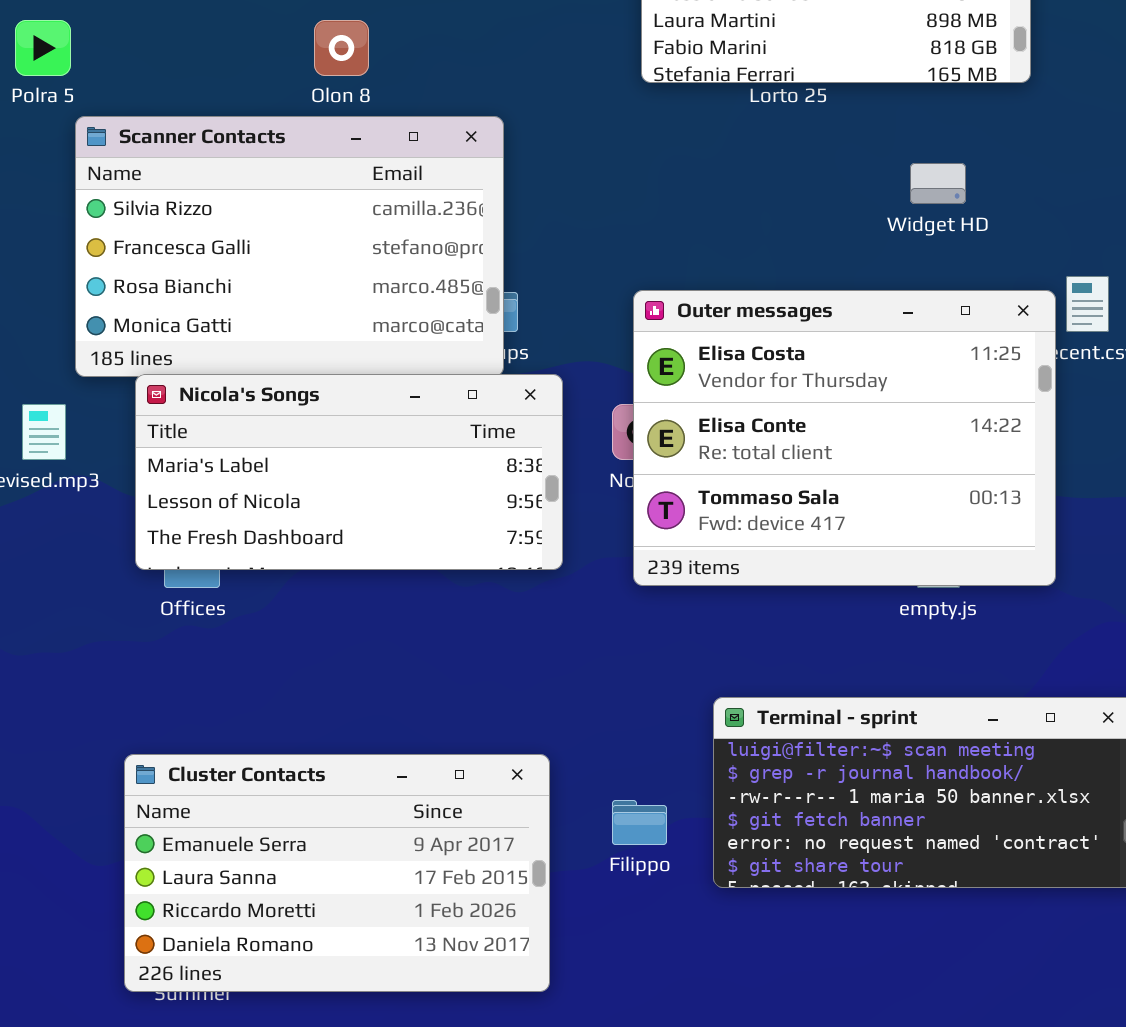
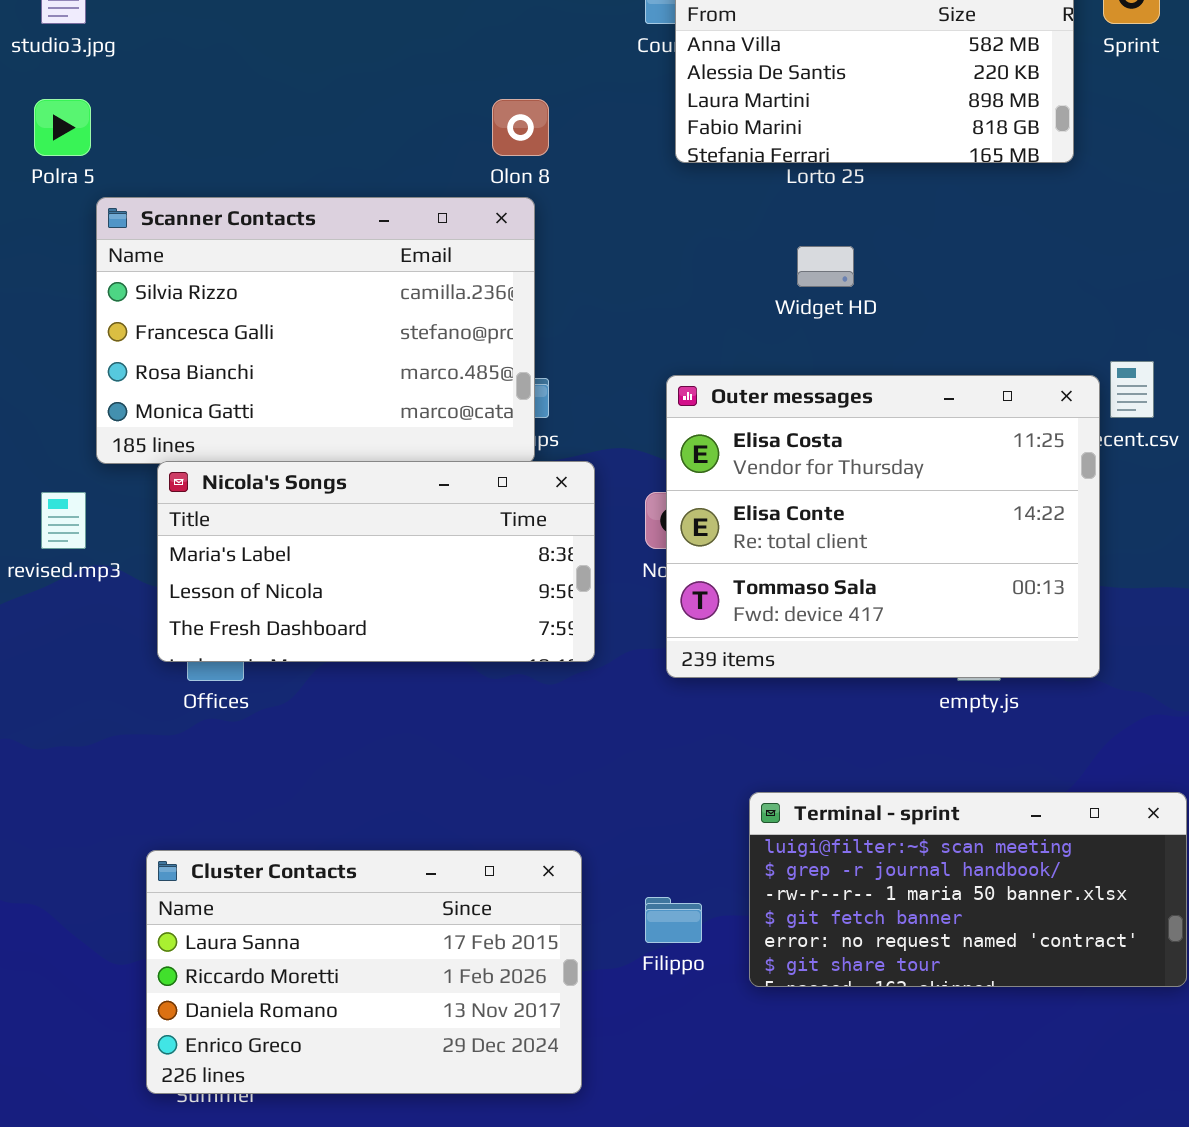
Olon 8: [314,20,369,76] -> [492,99,549,156], moved
Widget HD: [910,163,966,204] -> [797,246,854,287], moved
Cluster Contacts: [124,754,550,992] -> [146,850,582,1094], scrolled down 1 row

